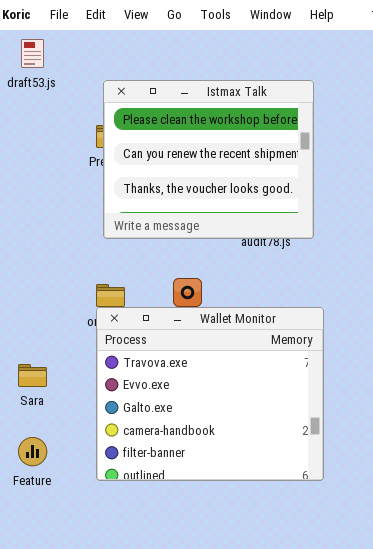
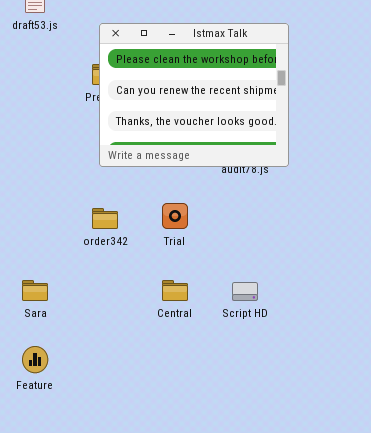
Wallet Monitor: [96,307,324,481] -> none, closed

